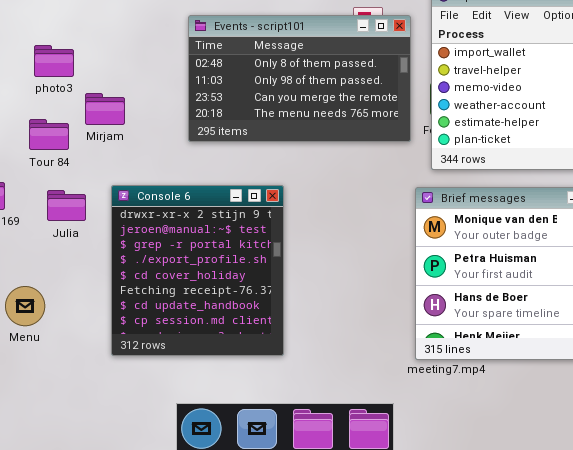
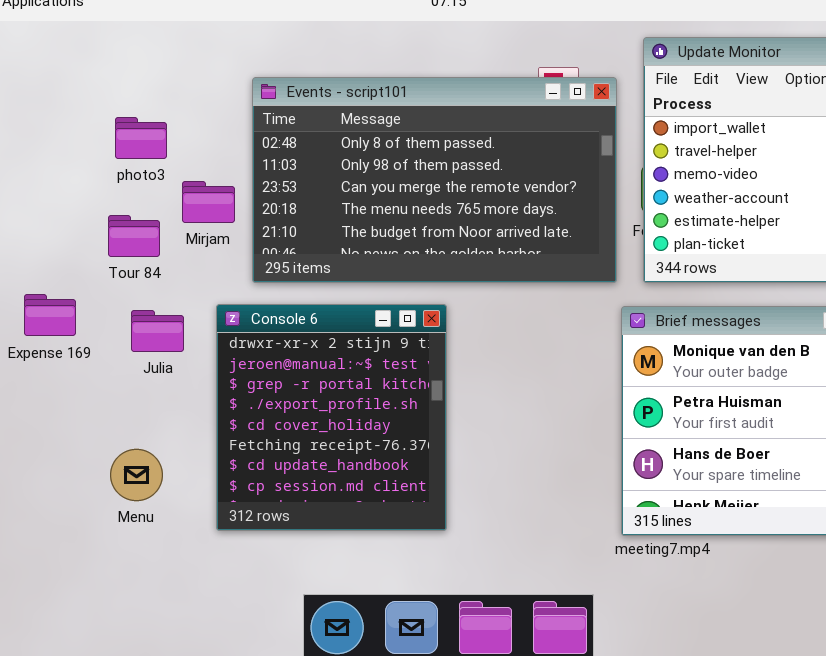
Events - script101: [188,15,411,142] -> [252,77,617,283], resized
Menu: [5,286,45,326] -> [110,449,163,501], moved

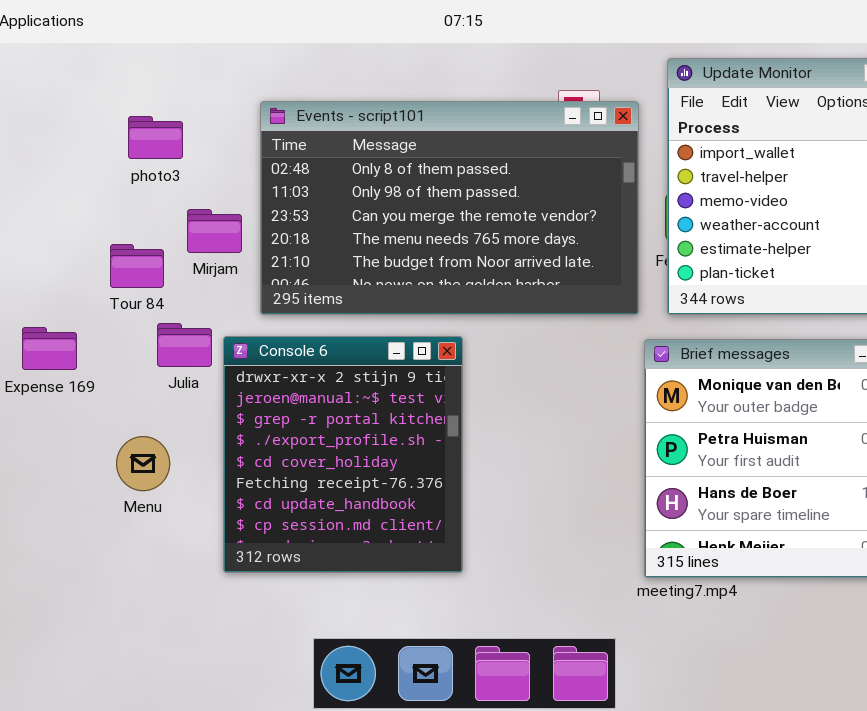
photo3: [115,117,167,159] -> [128,116,183,159], moved
Julia: [131,310,184,352] -> [157,323,212,367], moved
Menu: [110,449,163,501] -> [116,436,170,491], moved

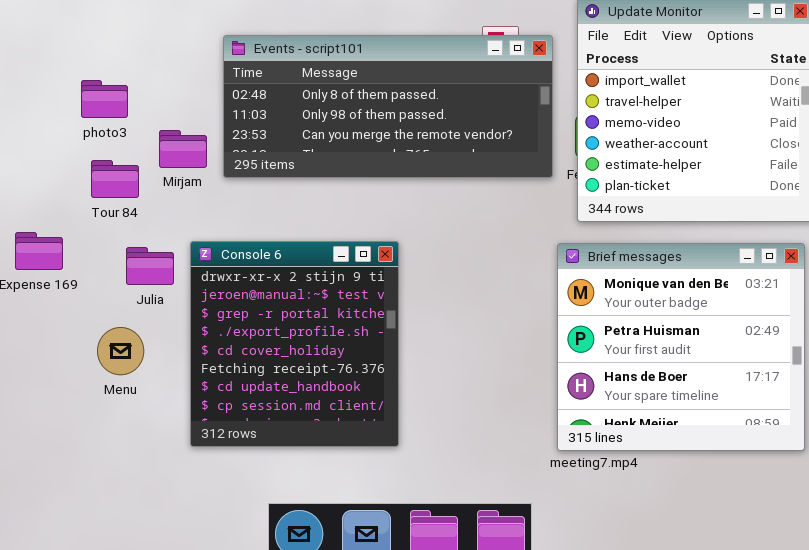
Events - script101: [260,101,639,315] -> [223,35,553,178], resized
photo3: [128,116,183,159] -> [81,80,128,118], moved
Julia: [157,323,212,367] -> [126,247,174,285], moved

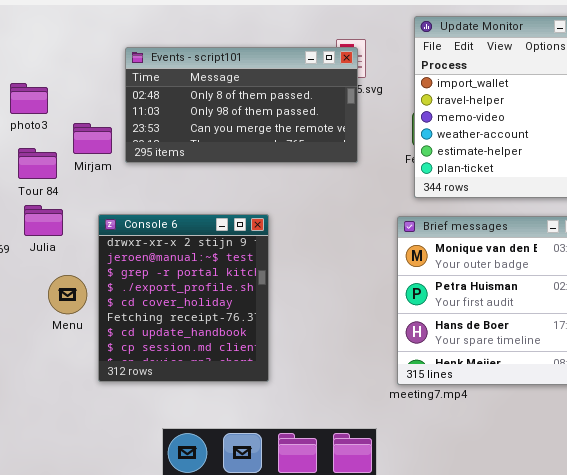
Events - script101: [223,35,553,178] -> [125,47,358,163], resized
Julia: [126,247,174,285] -> [24,205,63,236], moved
Menu: [97,327,144,375] -> [48,275,87,314], moved

